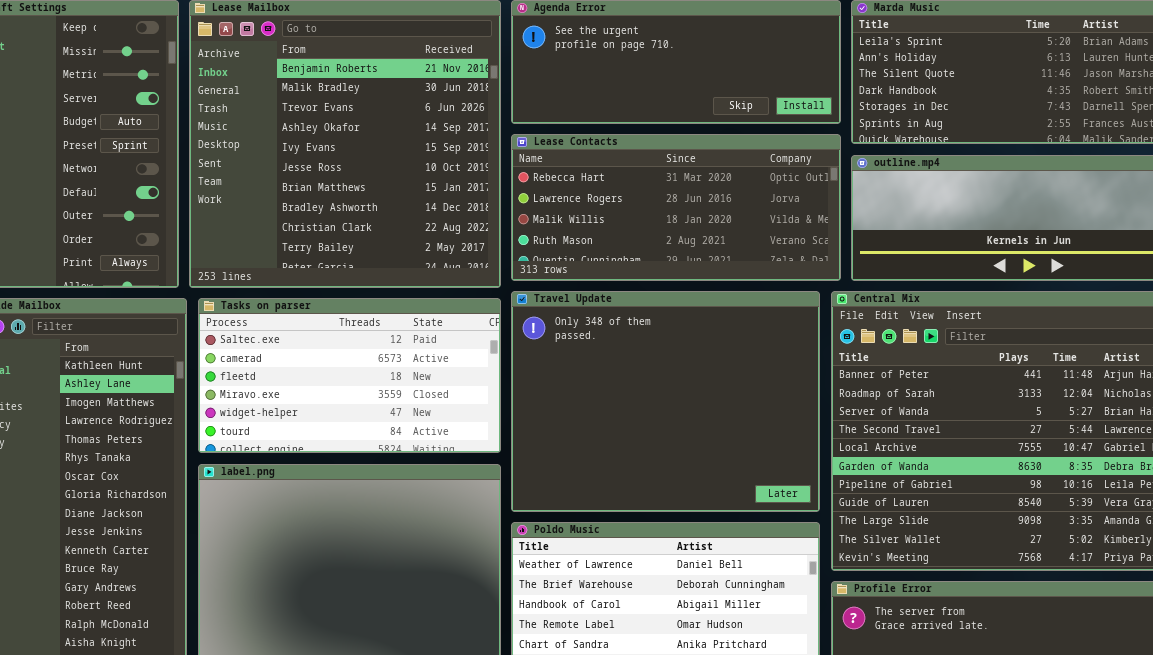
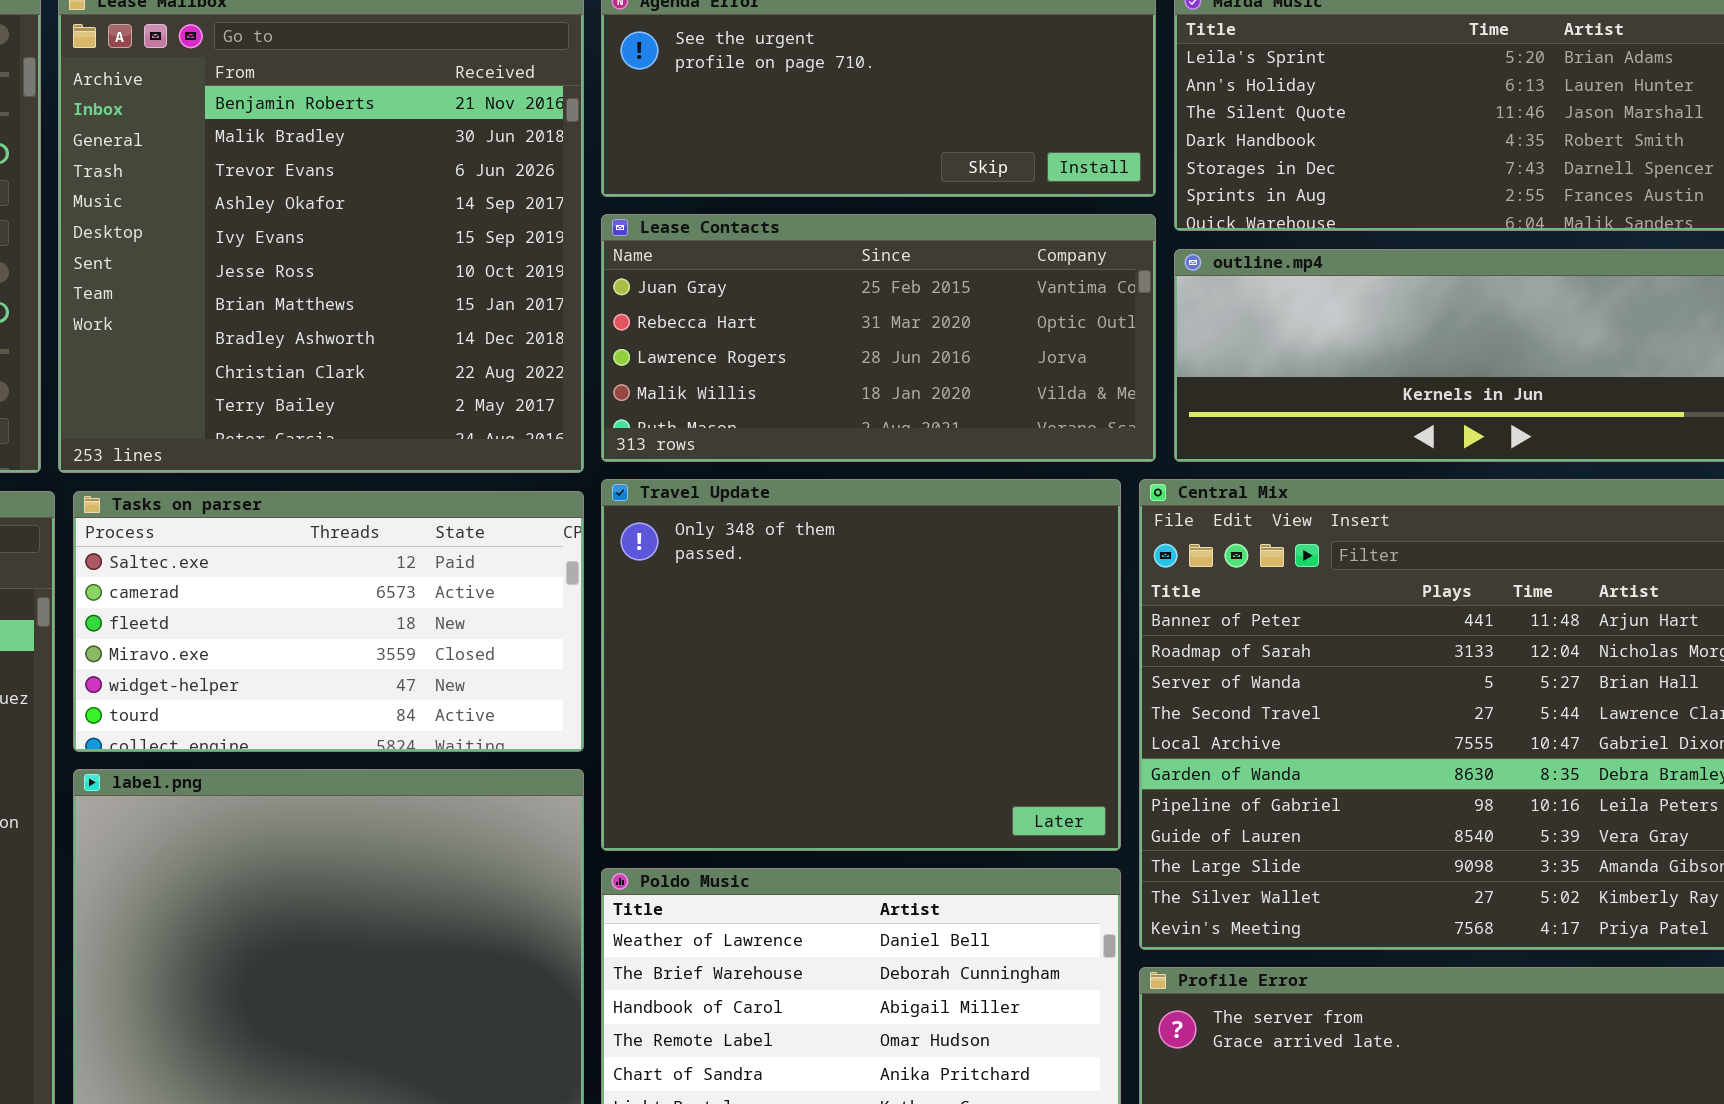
Lease Contacts: [511,134,841,281] -> [601,214,1156,462], scrolled up 1 row

